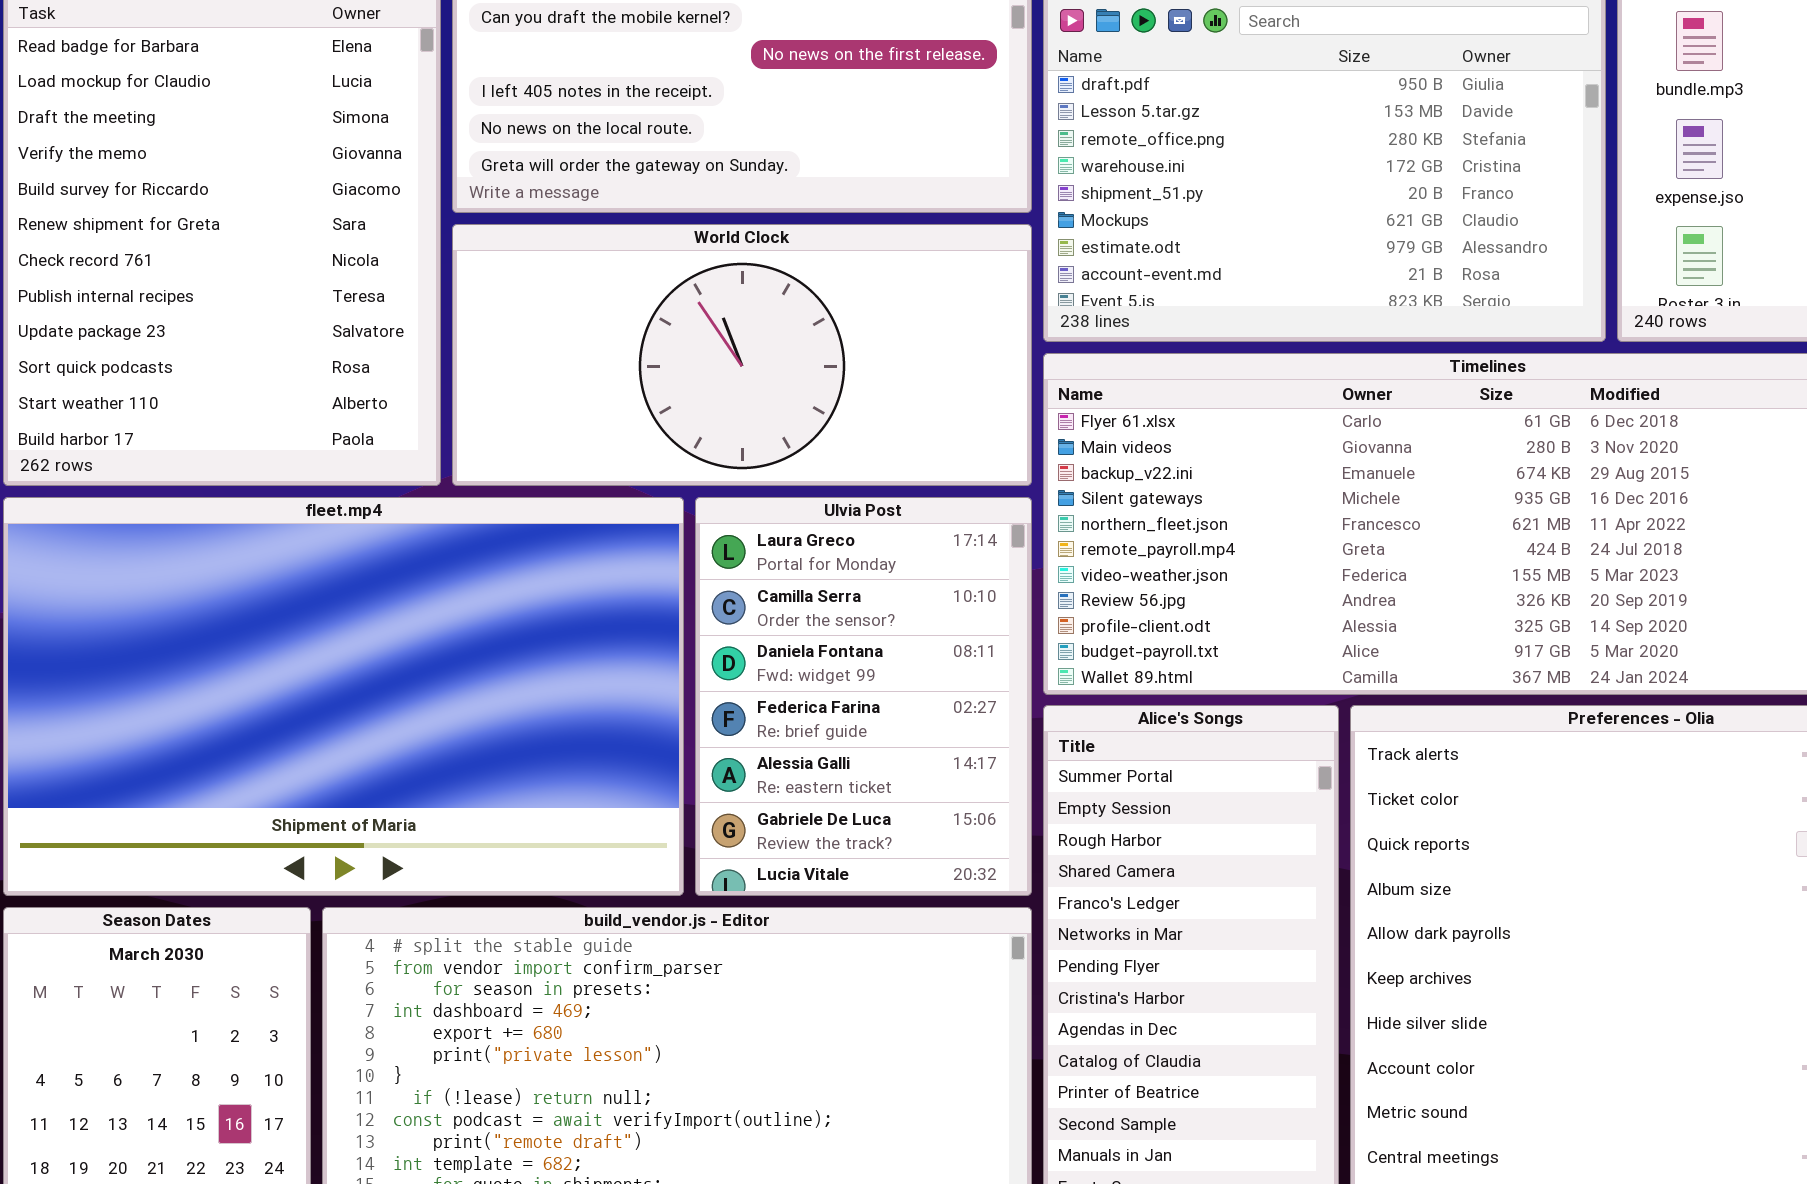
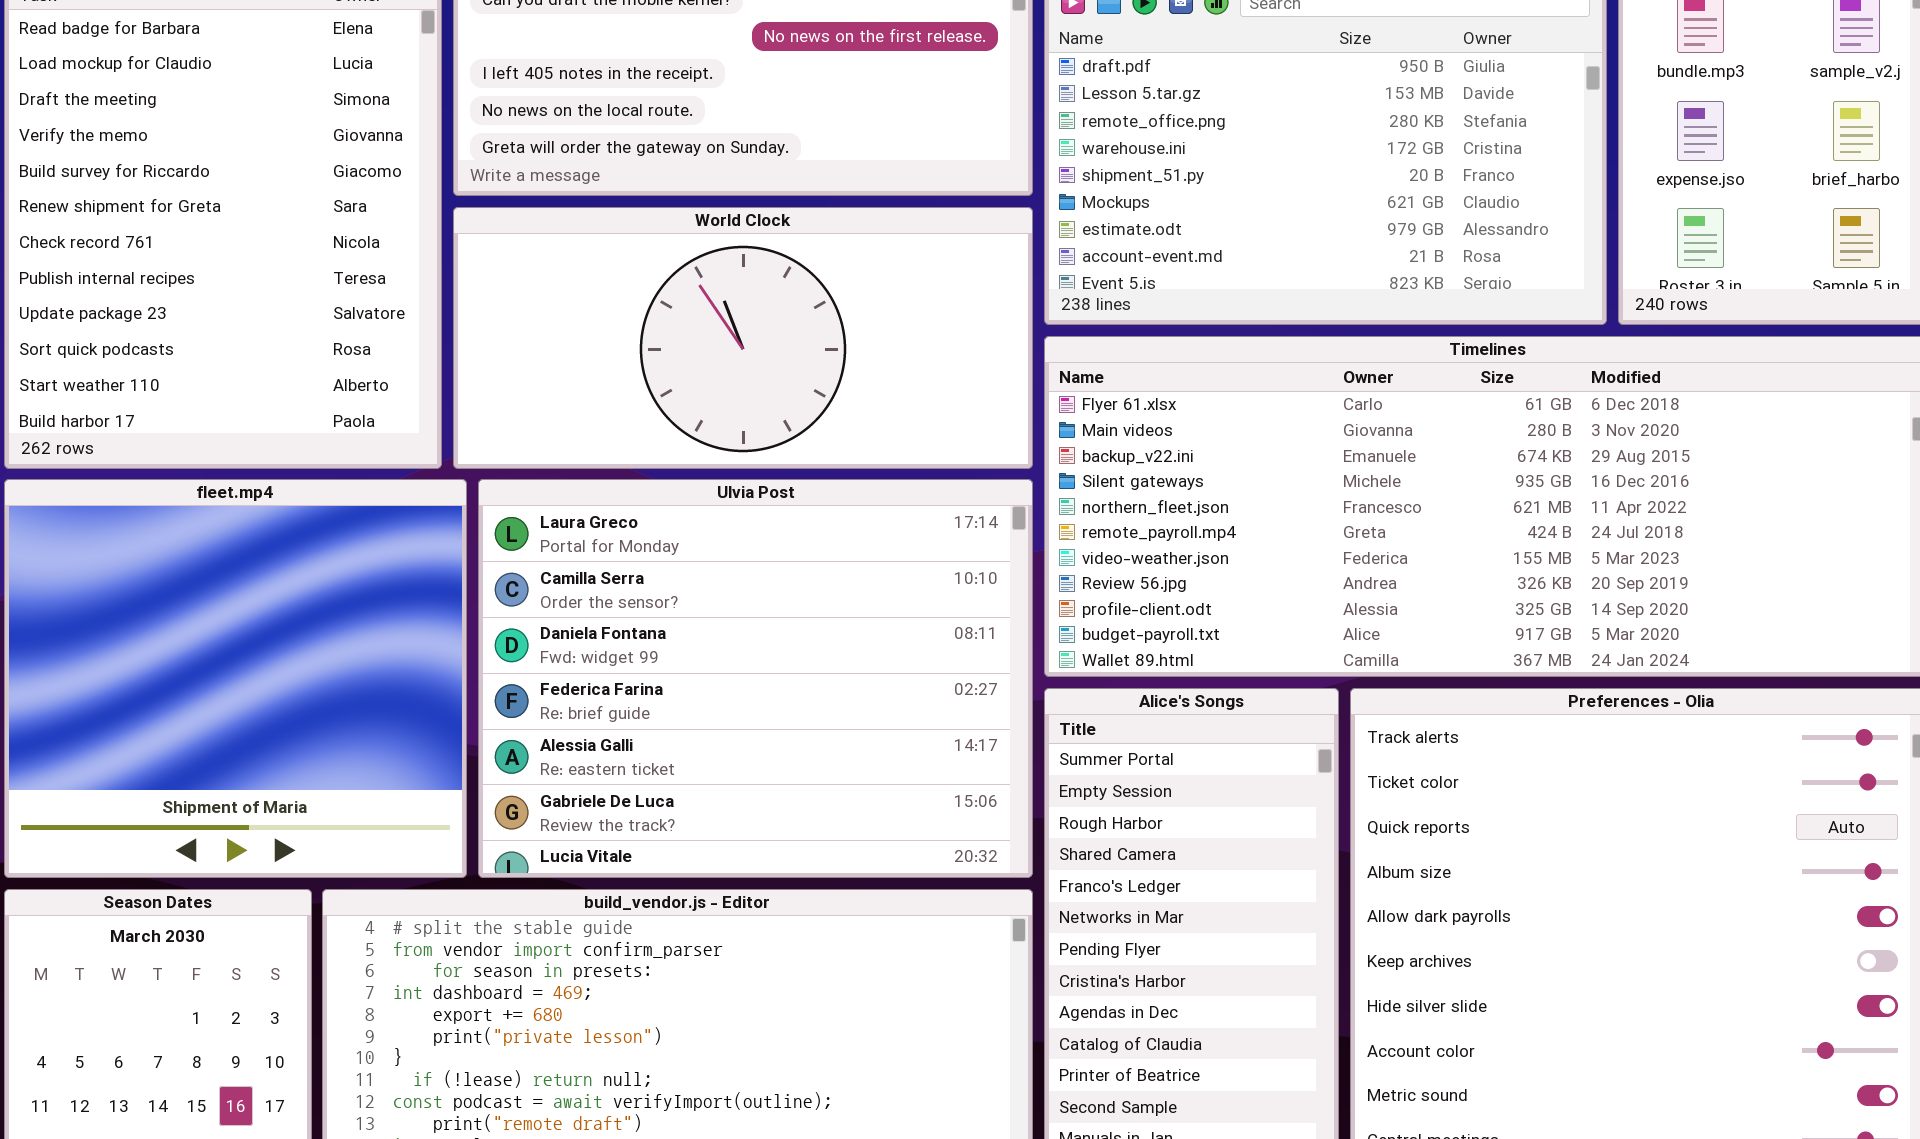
fleet.mp4: [3,497,684,896] -> [4,479,467,878], resized
Ulvia Post: [695,497,1032,896] -> [478,479,1033,878], resized

